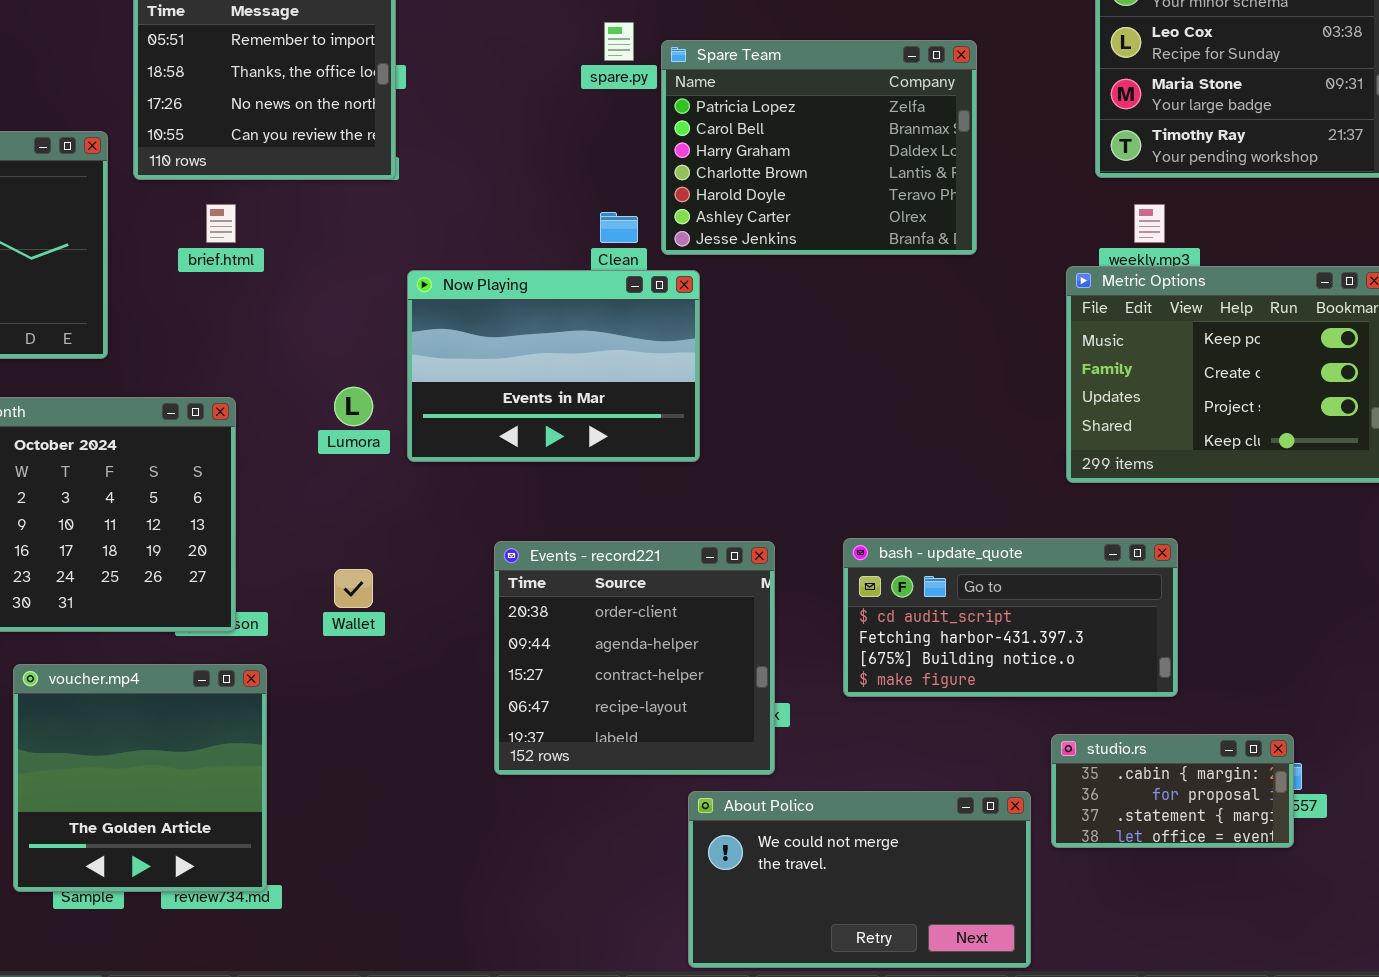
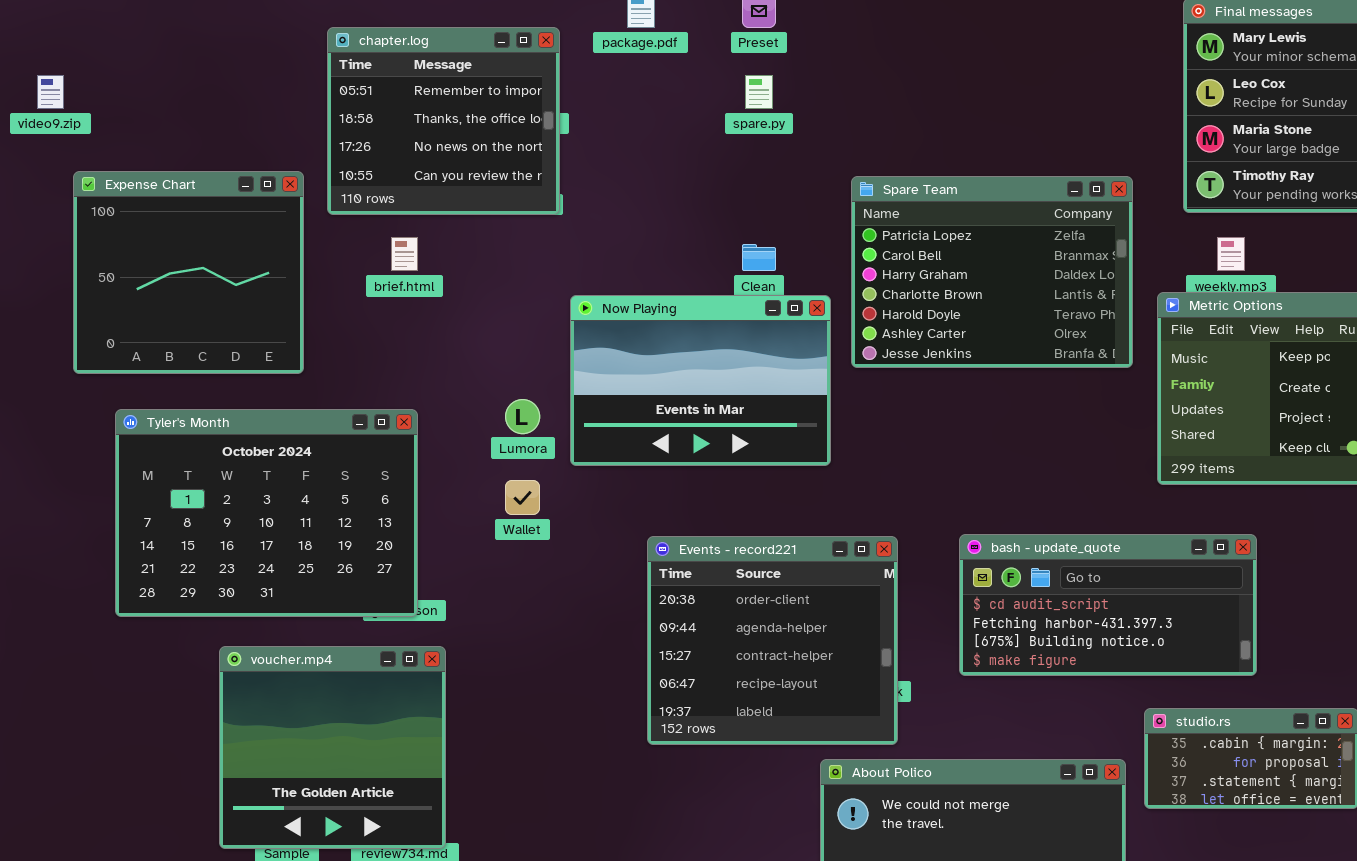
Spare Team: [661,40,977,255] -> [851,176,1133,368], moved
Wallet: [334,569,373,608] -> [505,480,540,515], moved

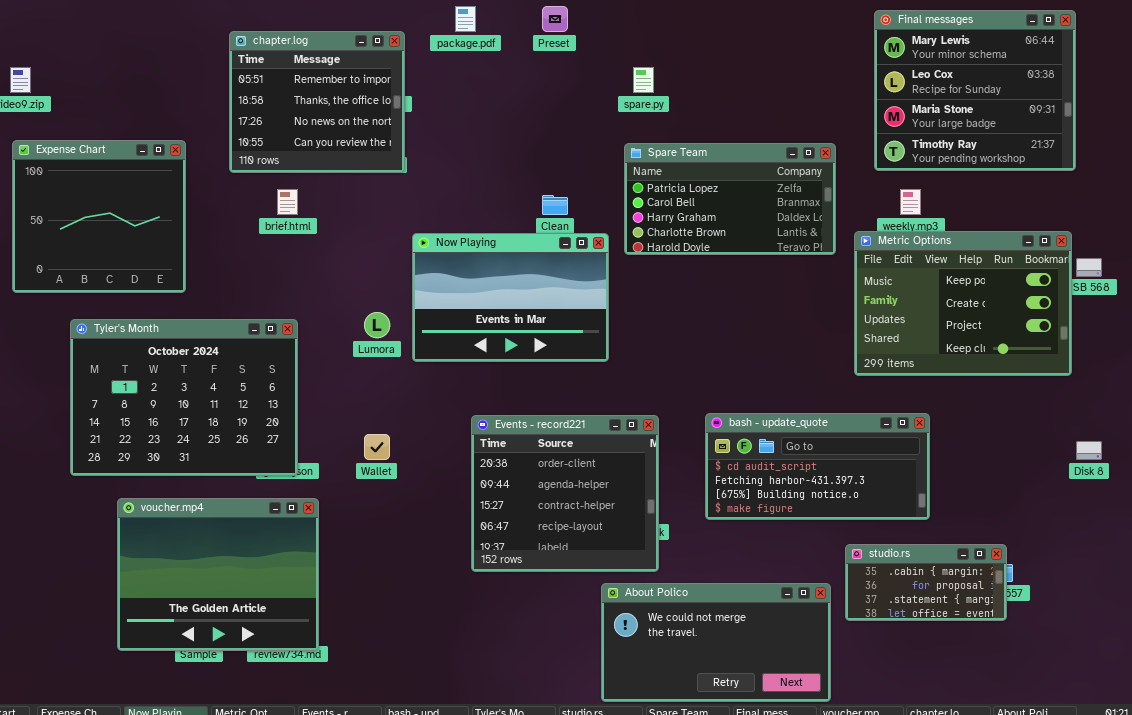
spare.py: [745,75,773,109] -> [633,67,654,93], moved
Expense Chart: [73,171,304,374] -> [12,140,186,293], moved
Spare Team: [851,176,1133,368] -> [624,143,836,255], resized
Wallet: [505,480,540,515] -> [364,434,390,460], moved
voucher.mp4: [219,646,446,849] -> [117,498,319,651], resized

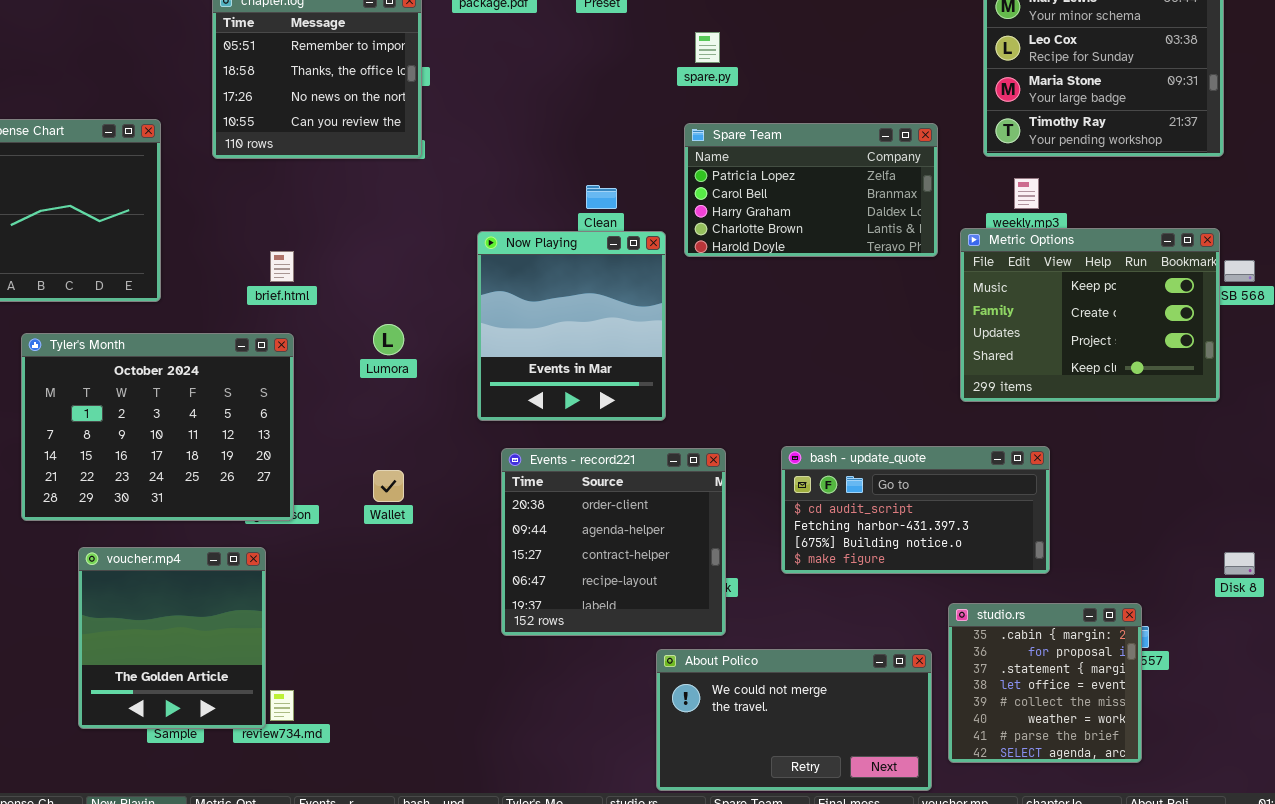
brief.html: [277,189,298,215] -> [270,251,294,282], moved
Now Playing: [412,233,609,362] -> [477,231,666,421], resized
Disk 8: [1076,441,1102,460] -> [1224,552,1255,575], moved
voucher.mp4: [117,498,319,651] -> [78,547,266,729], resized
studio.rs: [845,544,1007,621] -> [948,603,1142,763], resized

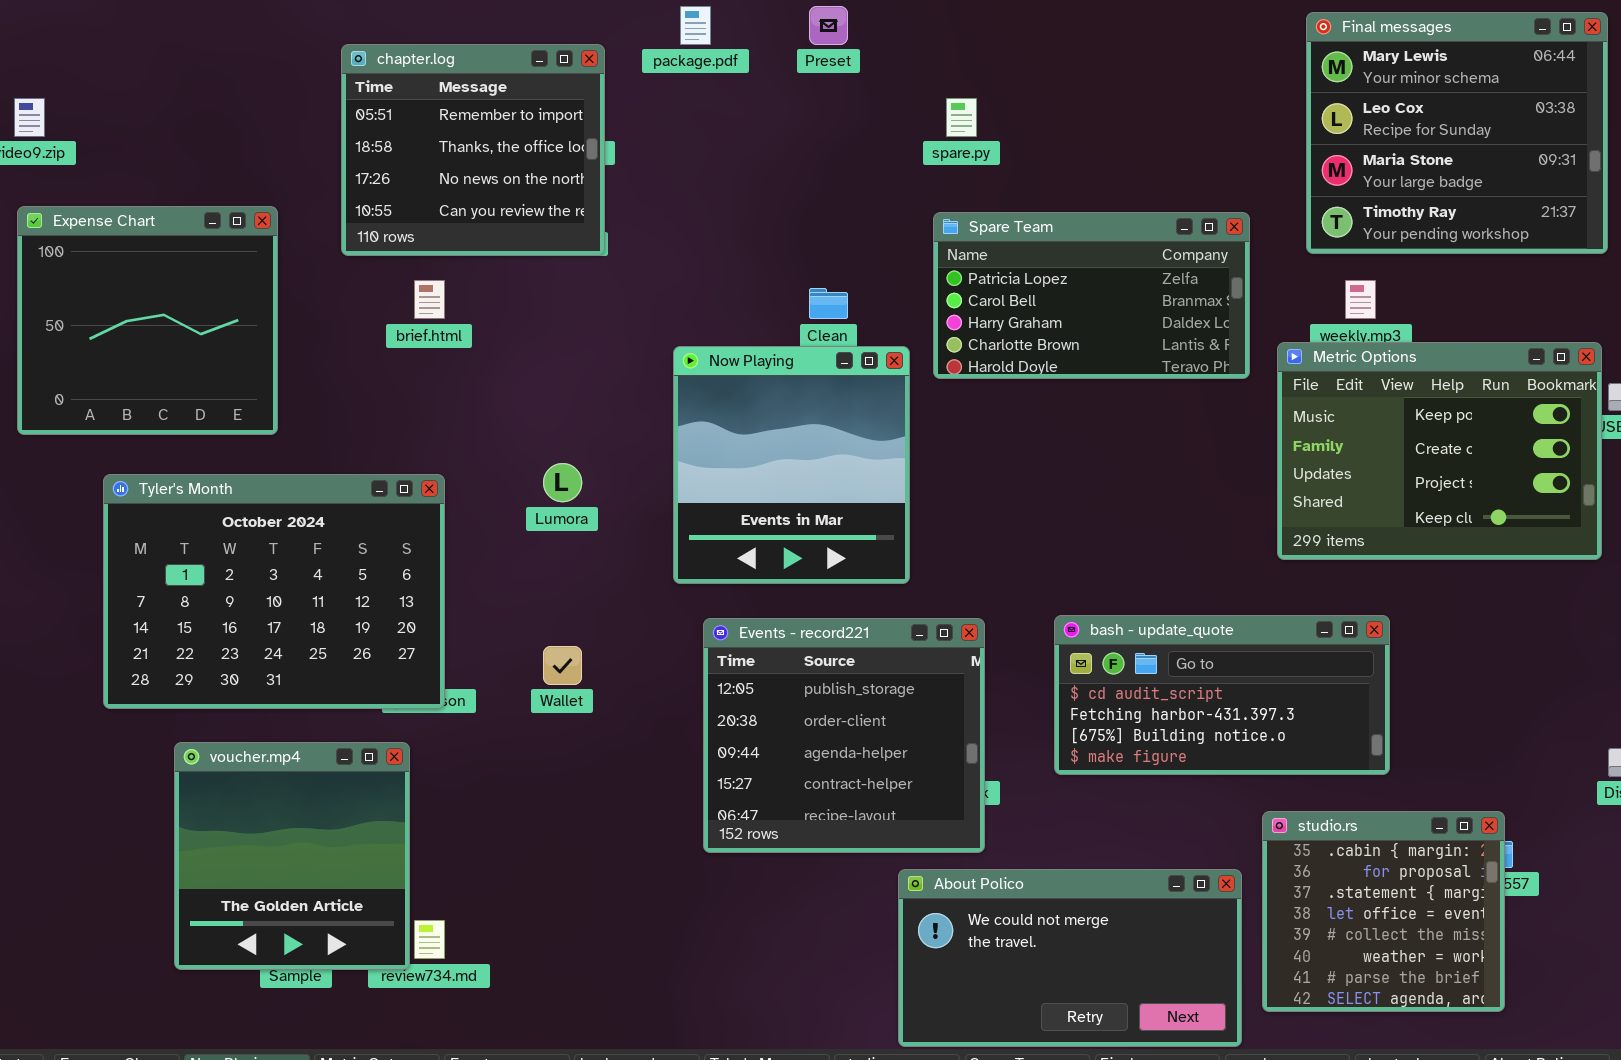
brief.html: [270,251,294,282] -> [414,280,445,319], moved
Events - record221: [501,448,726,636] -> [703,618,985,853], scrolled up 1 row

